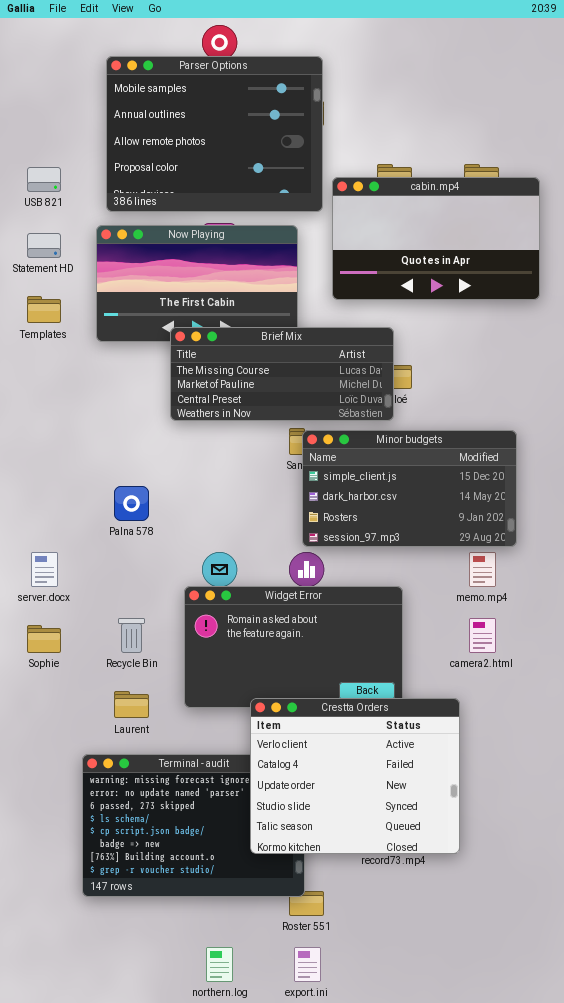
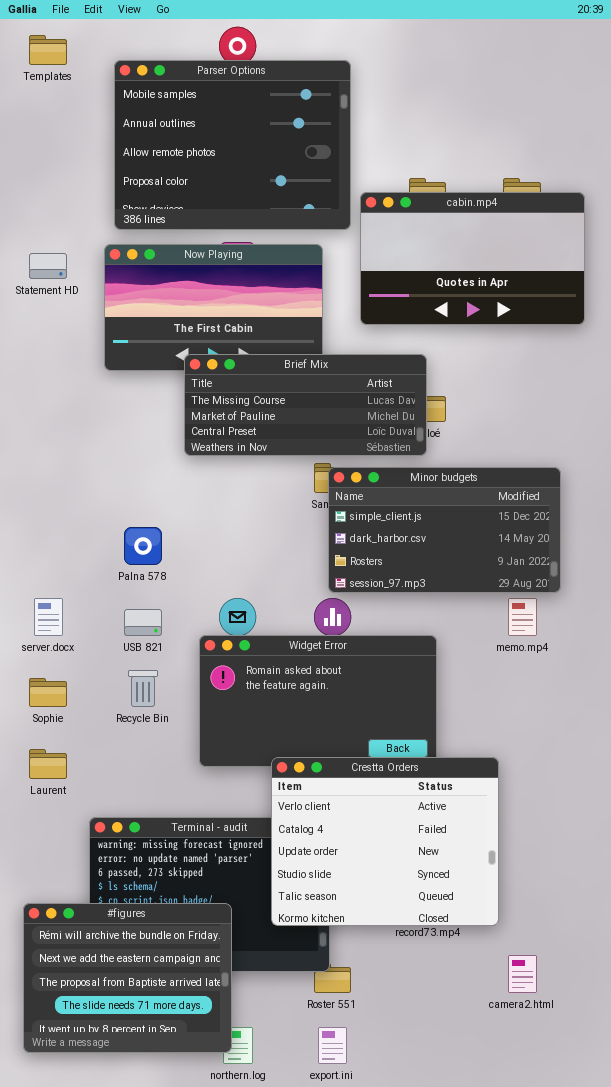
USB 821: [27,167,61,192] -> [124,609,162,636], moved
Templates: [27,296,61,323] -> [29,35,67,65], moved
camera2.html: [469,618,496,653] -> [508,955,537,993], moved
Laurent: [114,691,149,718] -> [29,749,67,779], moved
#figures: none -> [23,903,232,1053], opened

